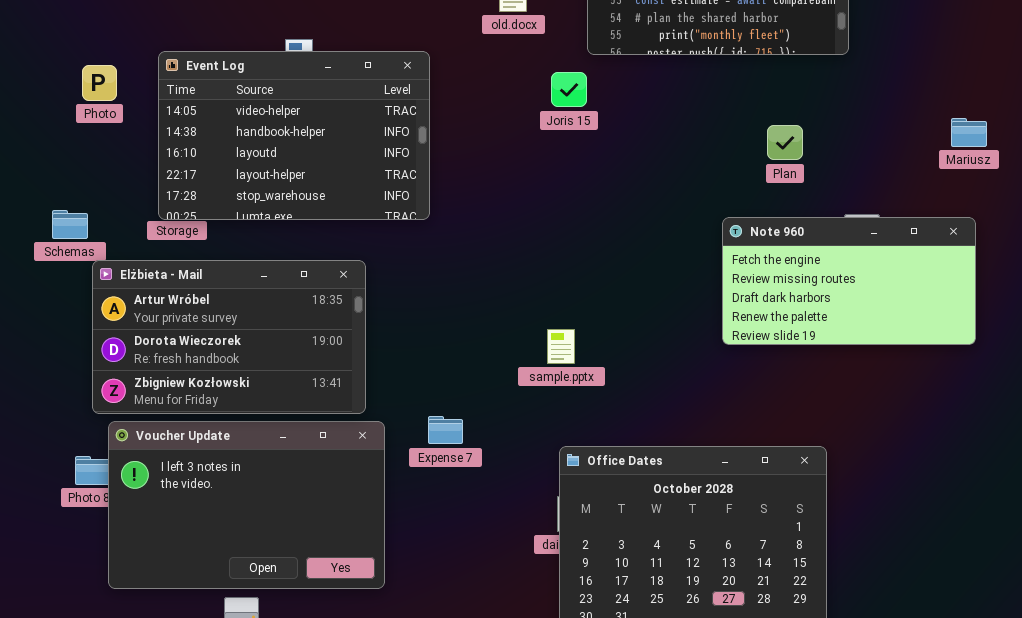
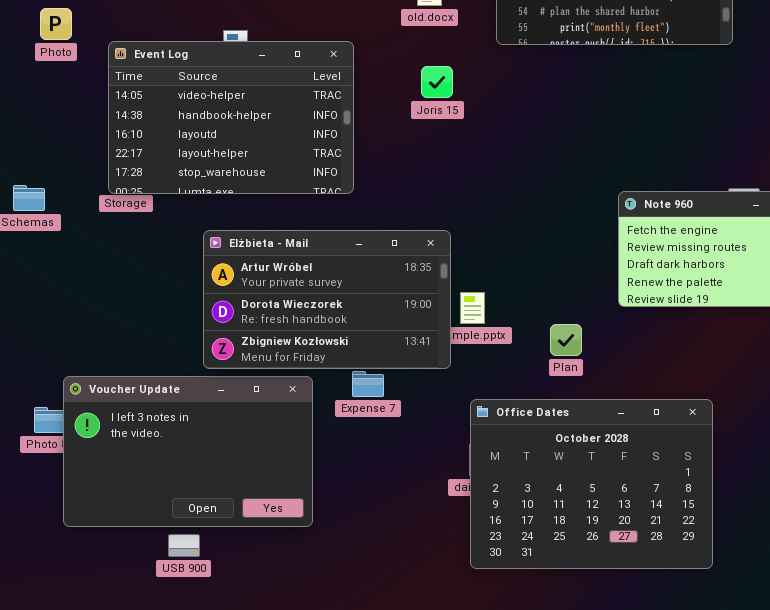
Photo: [82,65,117,101] -> [40,8,72,40], moved
Joris 15: [551,72,587,107] -> [421,66,453,98], moved
Plan: [767,125,803,160] -> [550,324,582,356], moved
Elżbieta - Mail: [92,260,366,414] -> [203,230,451,369], moved

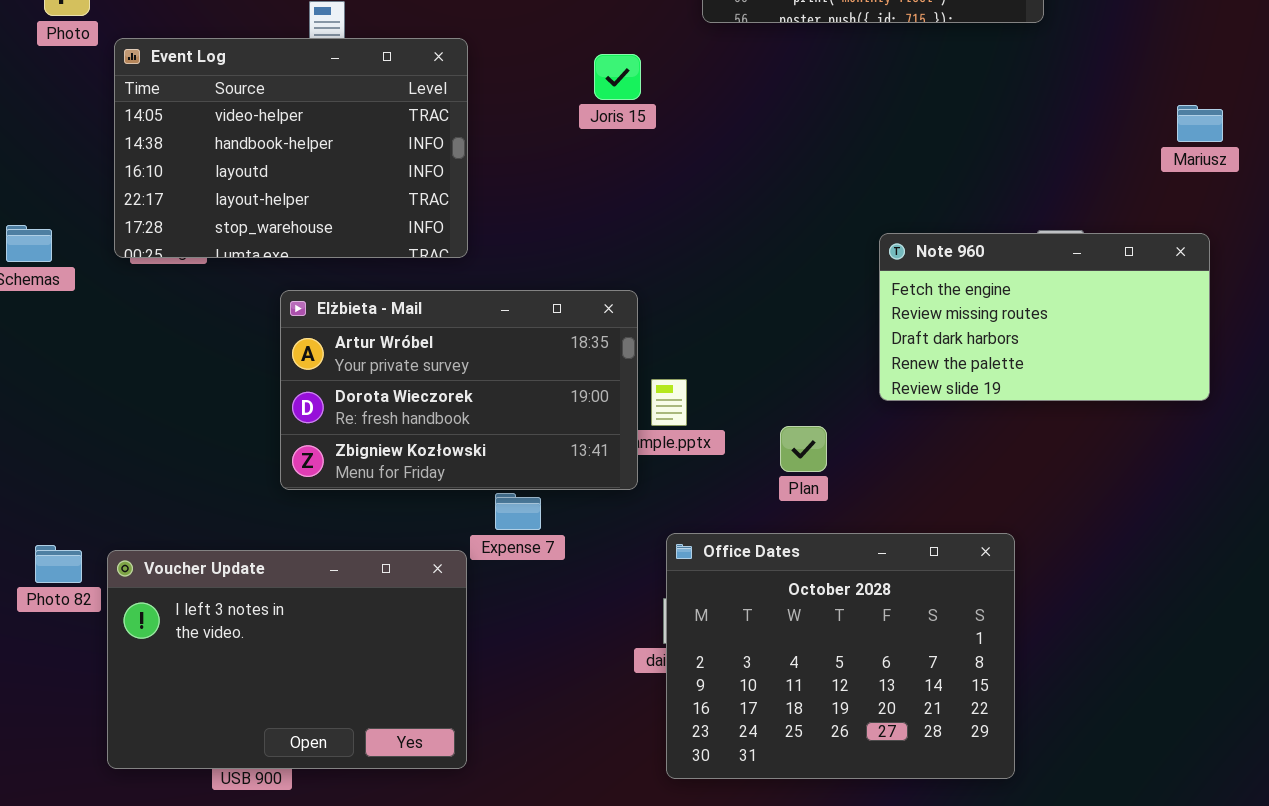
Event Log: [108,41,354,194] -> [114,38,468,258], moved
Voucher Update: [63,376,313,527] -> [107,550,467,769], moved

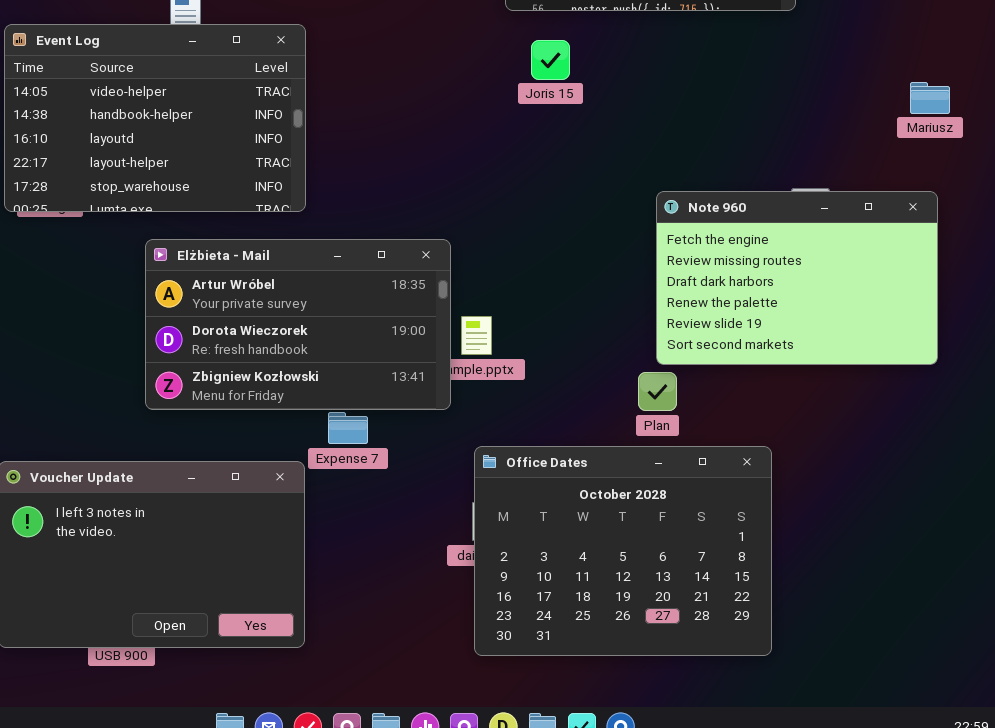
Joris 15: [594,54,641,100] -> [531,40,570,80], moved
Note 960: [879,233,1210,401] -> [656,191,938,365], resized
Plan: [780,426,827,472] -> [638,372,677,411], moved

